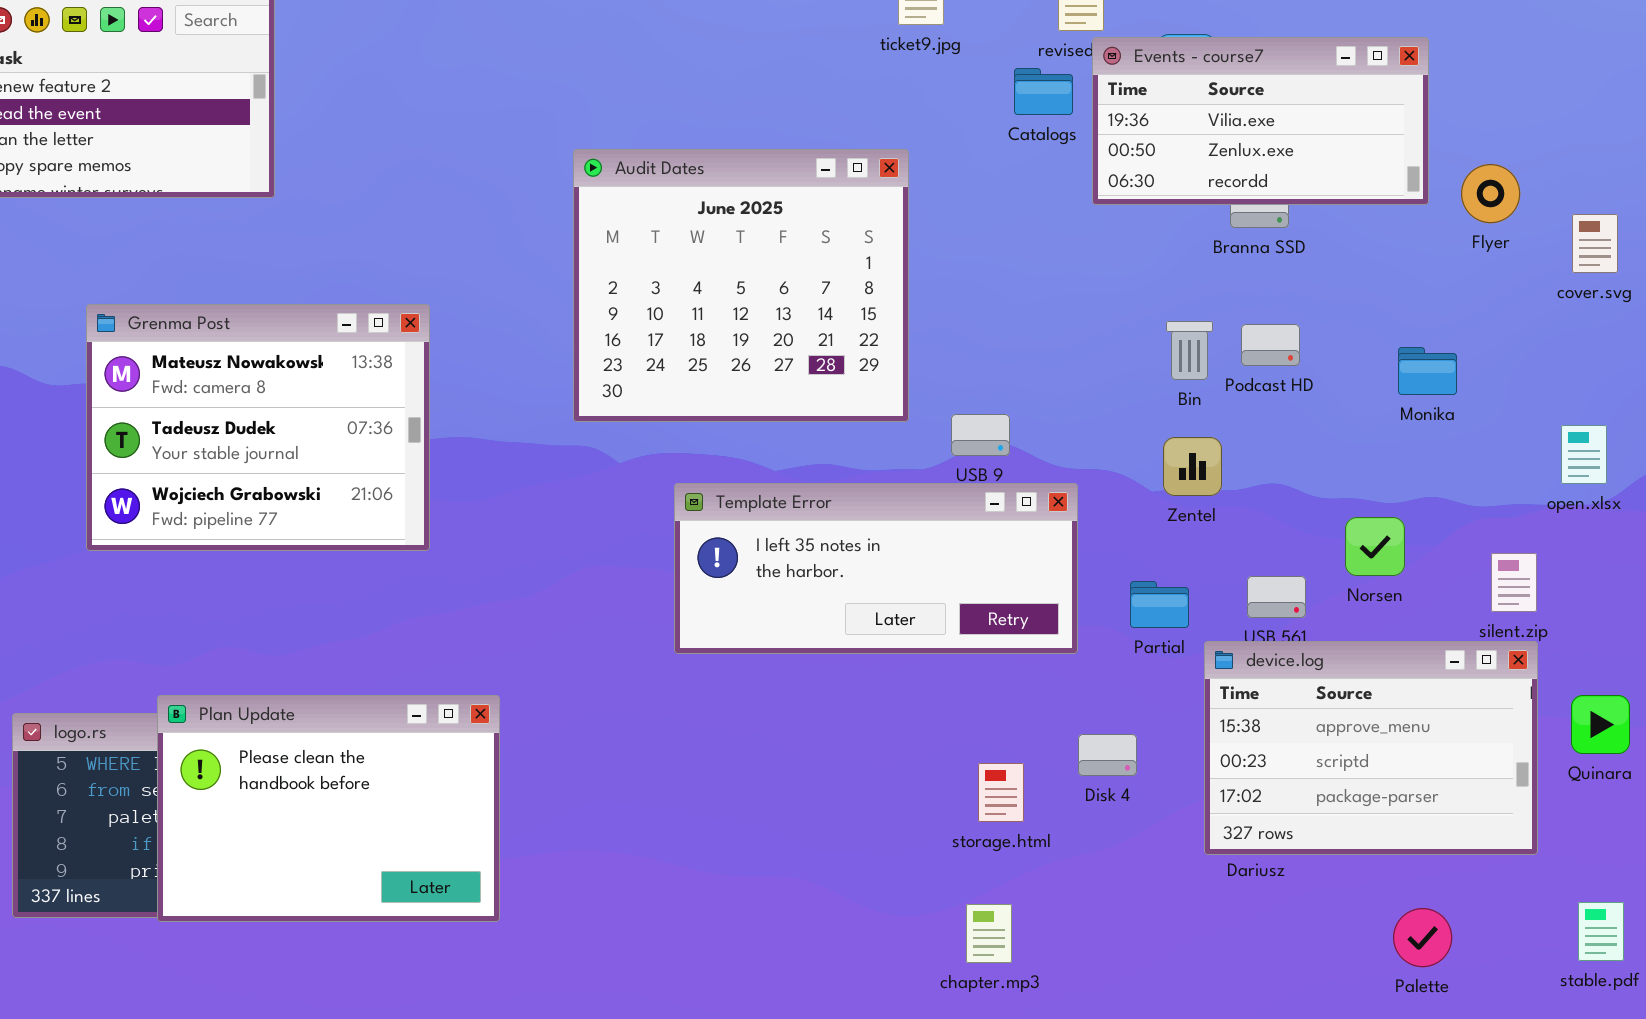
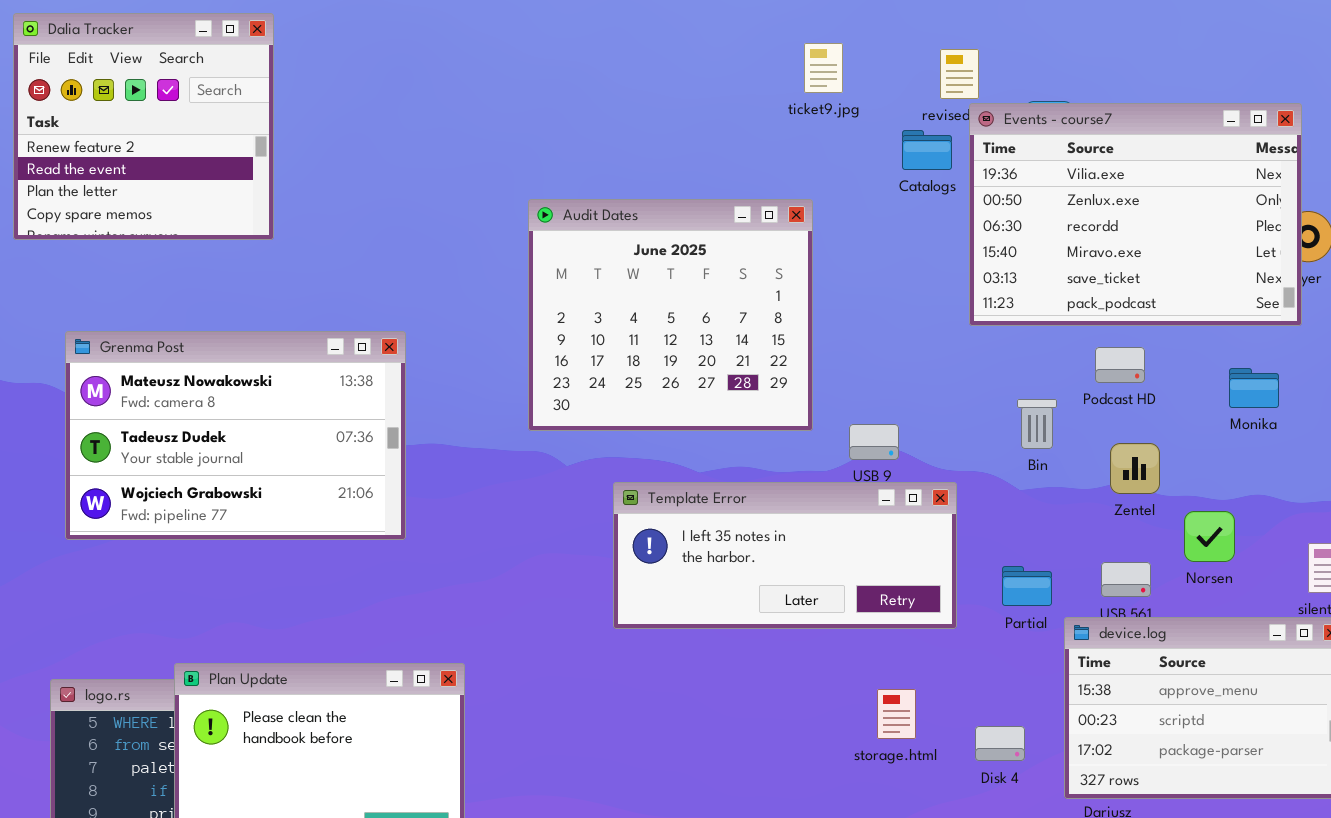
Events - course7: [1092,37,1429,205] -> [969,103,1302,326], resized
Grenma Post: [86,304,430,551] -> [65,331,406,540], resized
Bin: [1166,321,1213,380] -> [1017,399,1057,449], moved
Zentel: [1163,437,1222,496] -> [1110,443,1160,494], moved
Disk 4: [1078,734,1137,776] -> [975,726,1025,761], moved
storage.html: [978,763,1024,822] -> [877,689,916,739], moved

